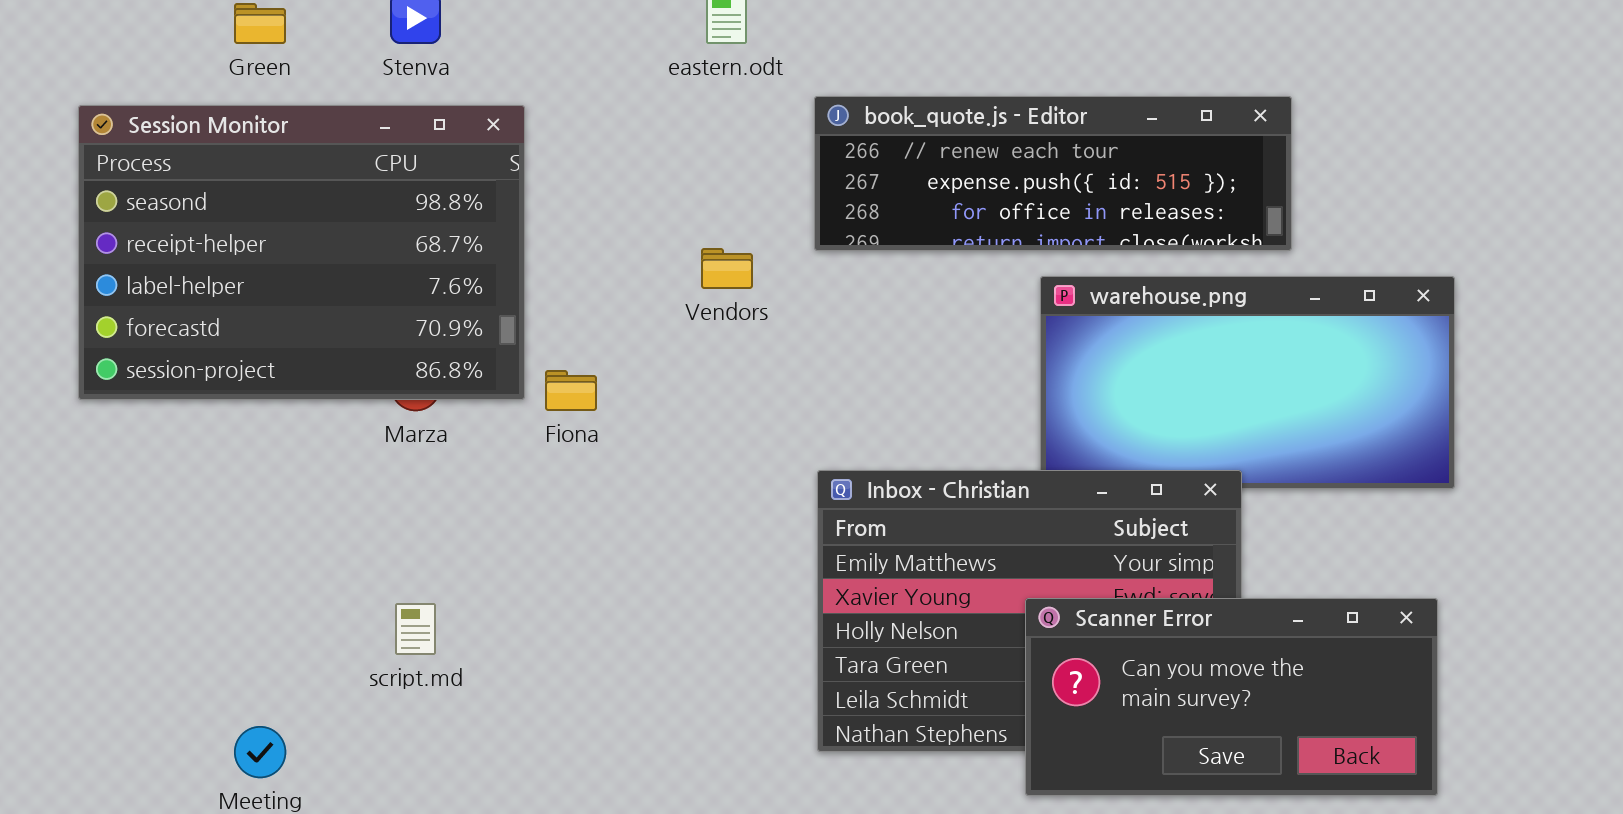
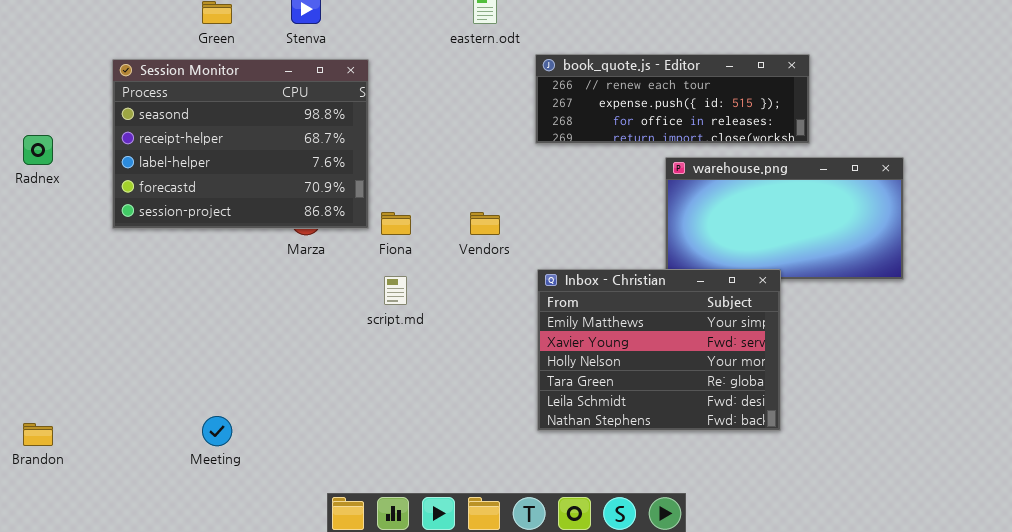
Vendors: [701,248,753,289] -> [470,212,500,235], moved
Scanner Error: [1025,598,1438,796] -> none, closed
script.md: [395,603,436,655] -> [384,276,407,305], moved

